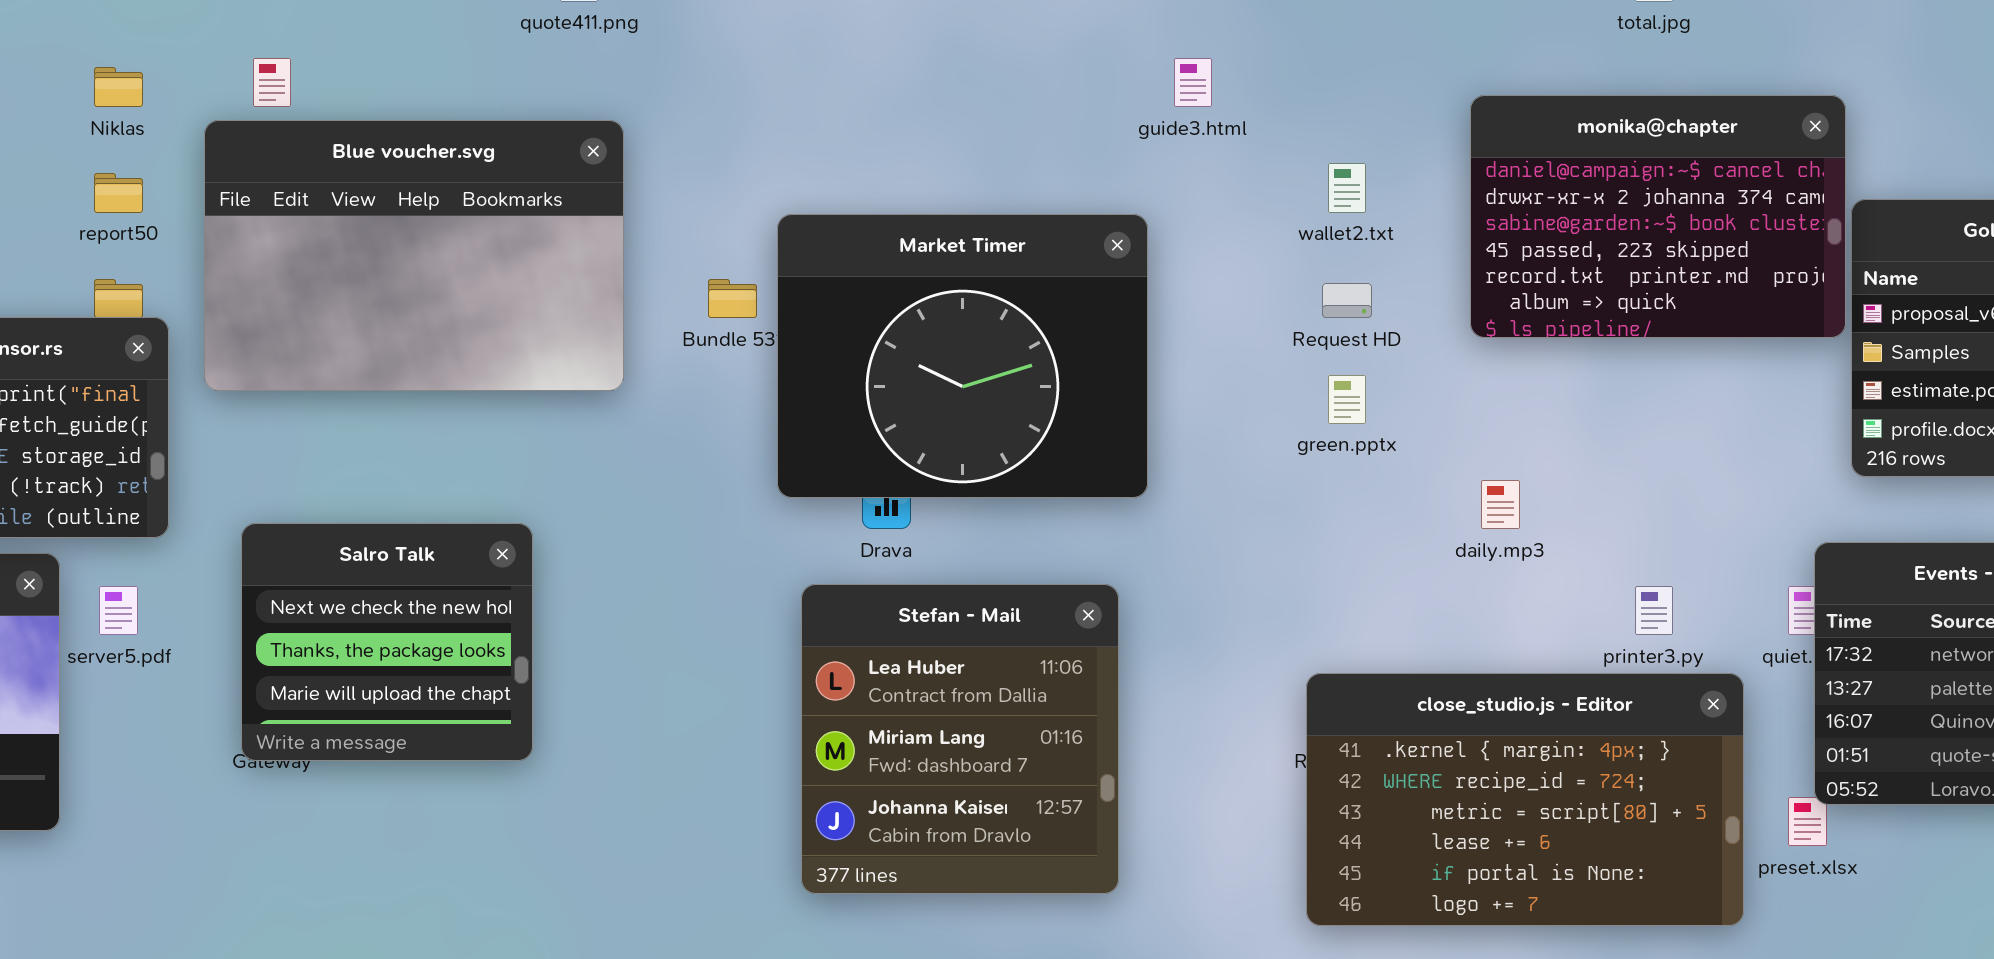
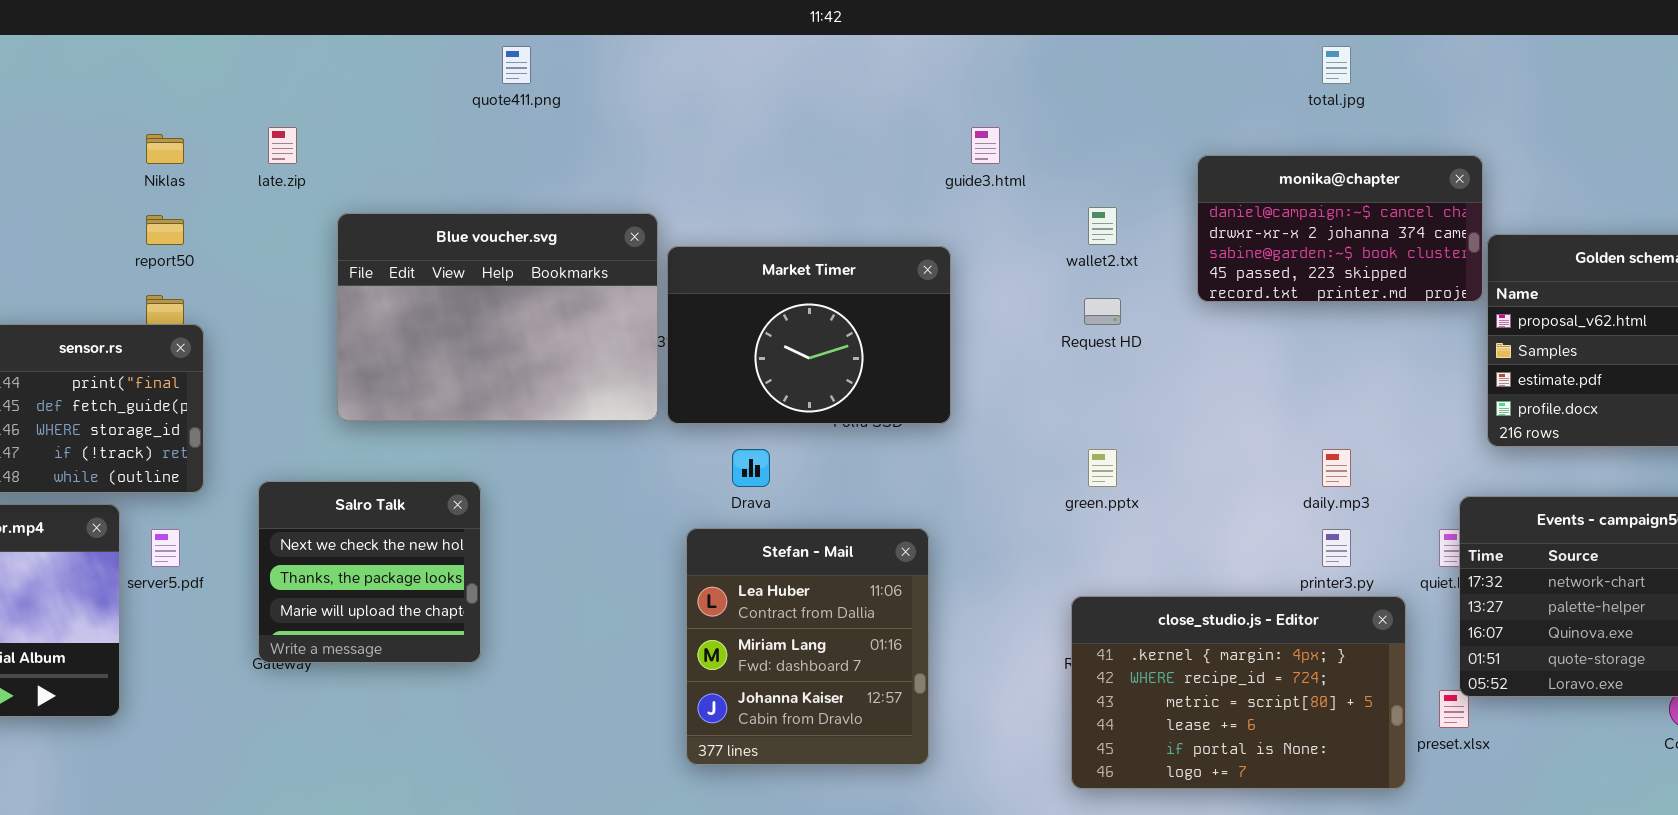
monika@chapter: [1470,95,1846,338] -> [1197,155,1483,302], resized
Blue voucher.svg: [204,120,624,391] -> [337,213,658,421], moved
Market Timer: [777,214,1148,498] -> [667,246,951,424], resized
green.pptx: [1328,375,1366,424] -> [1088,449,1117,487], moved
daily.mp3: [1481,480,1520,529] -> [1322,449,1351,487], moved

